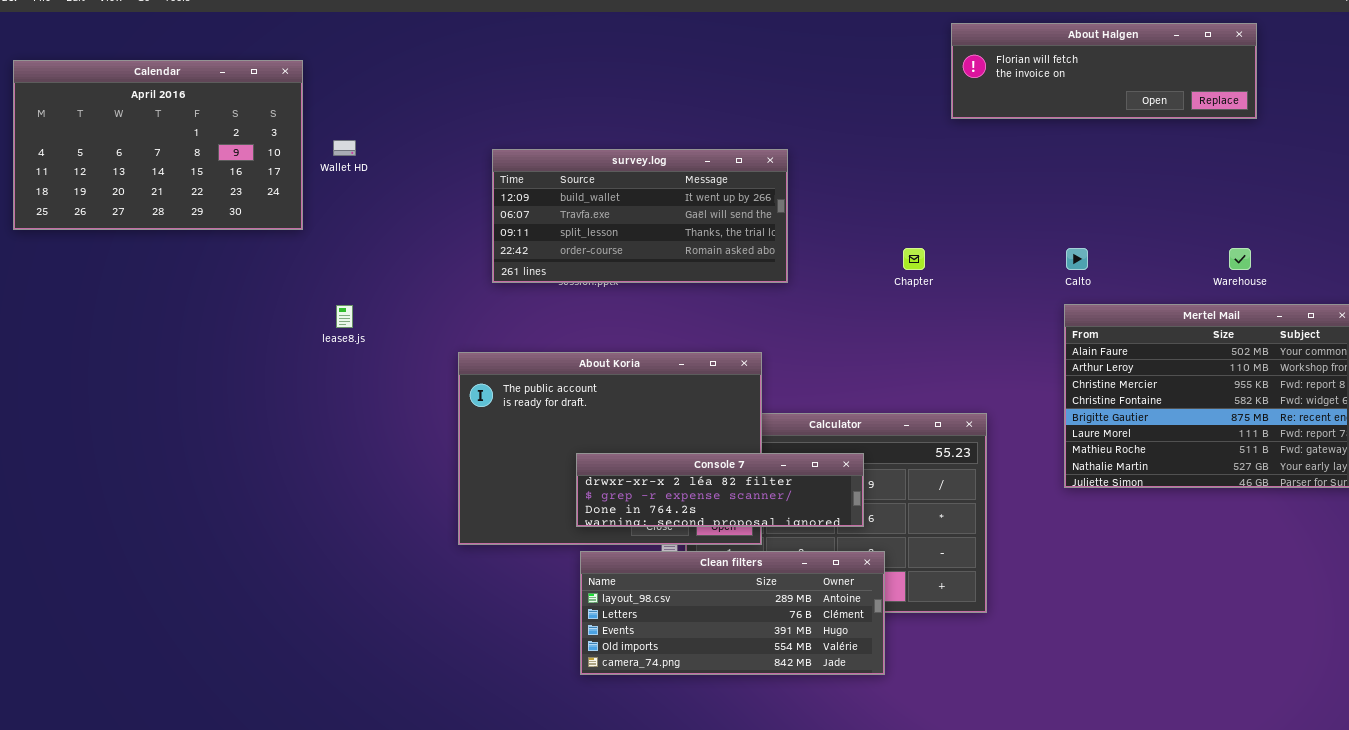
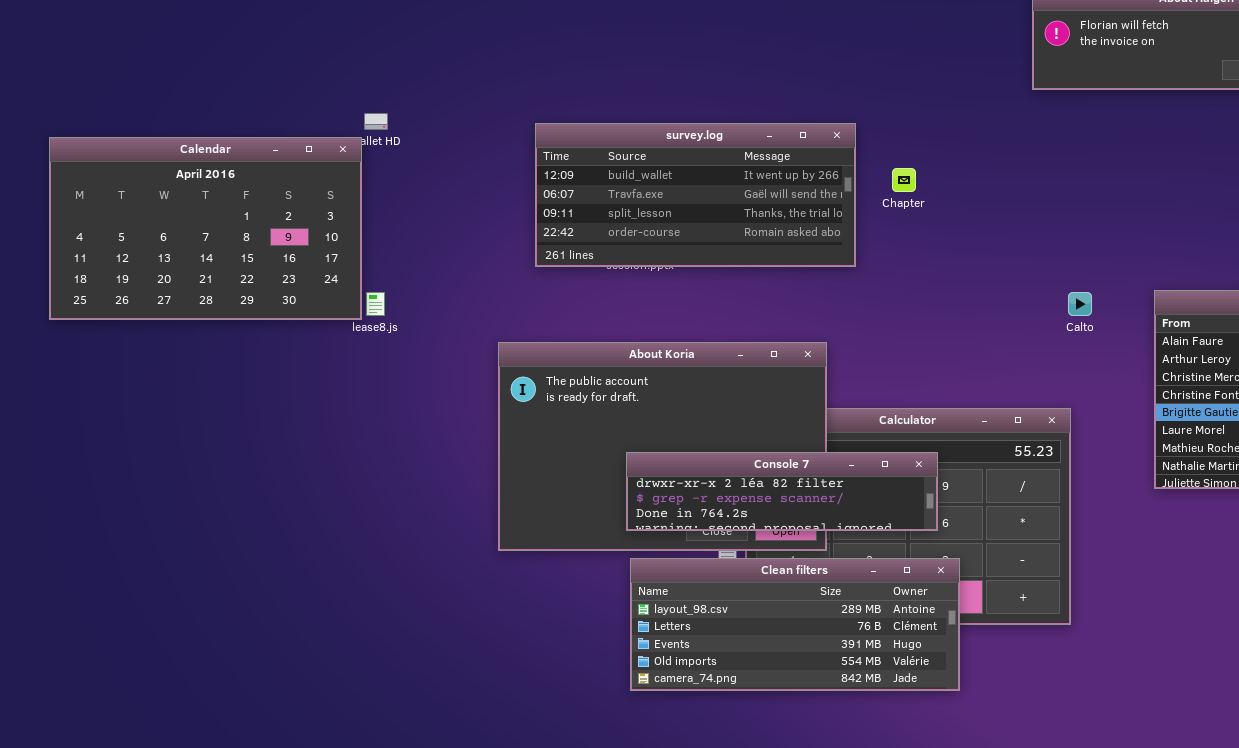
Calendar: [13,60,303,230] -> [49,137,362,320], moved
Chapter: [903,248,925,270] -> [892,168,916,192], moved
Calto: [1066,248,1088,270] -> [1068,292,1092,316], moved

